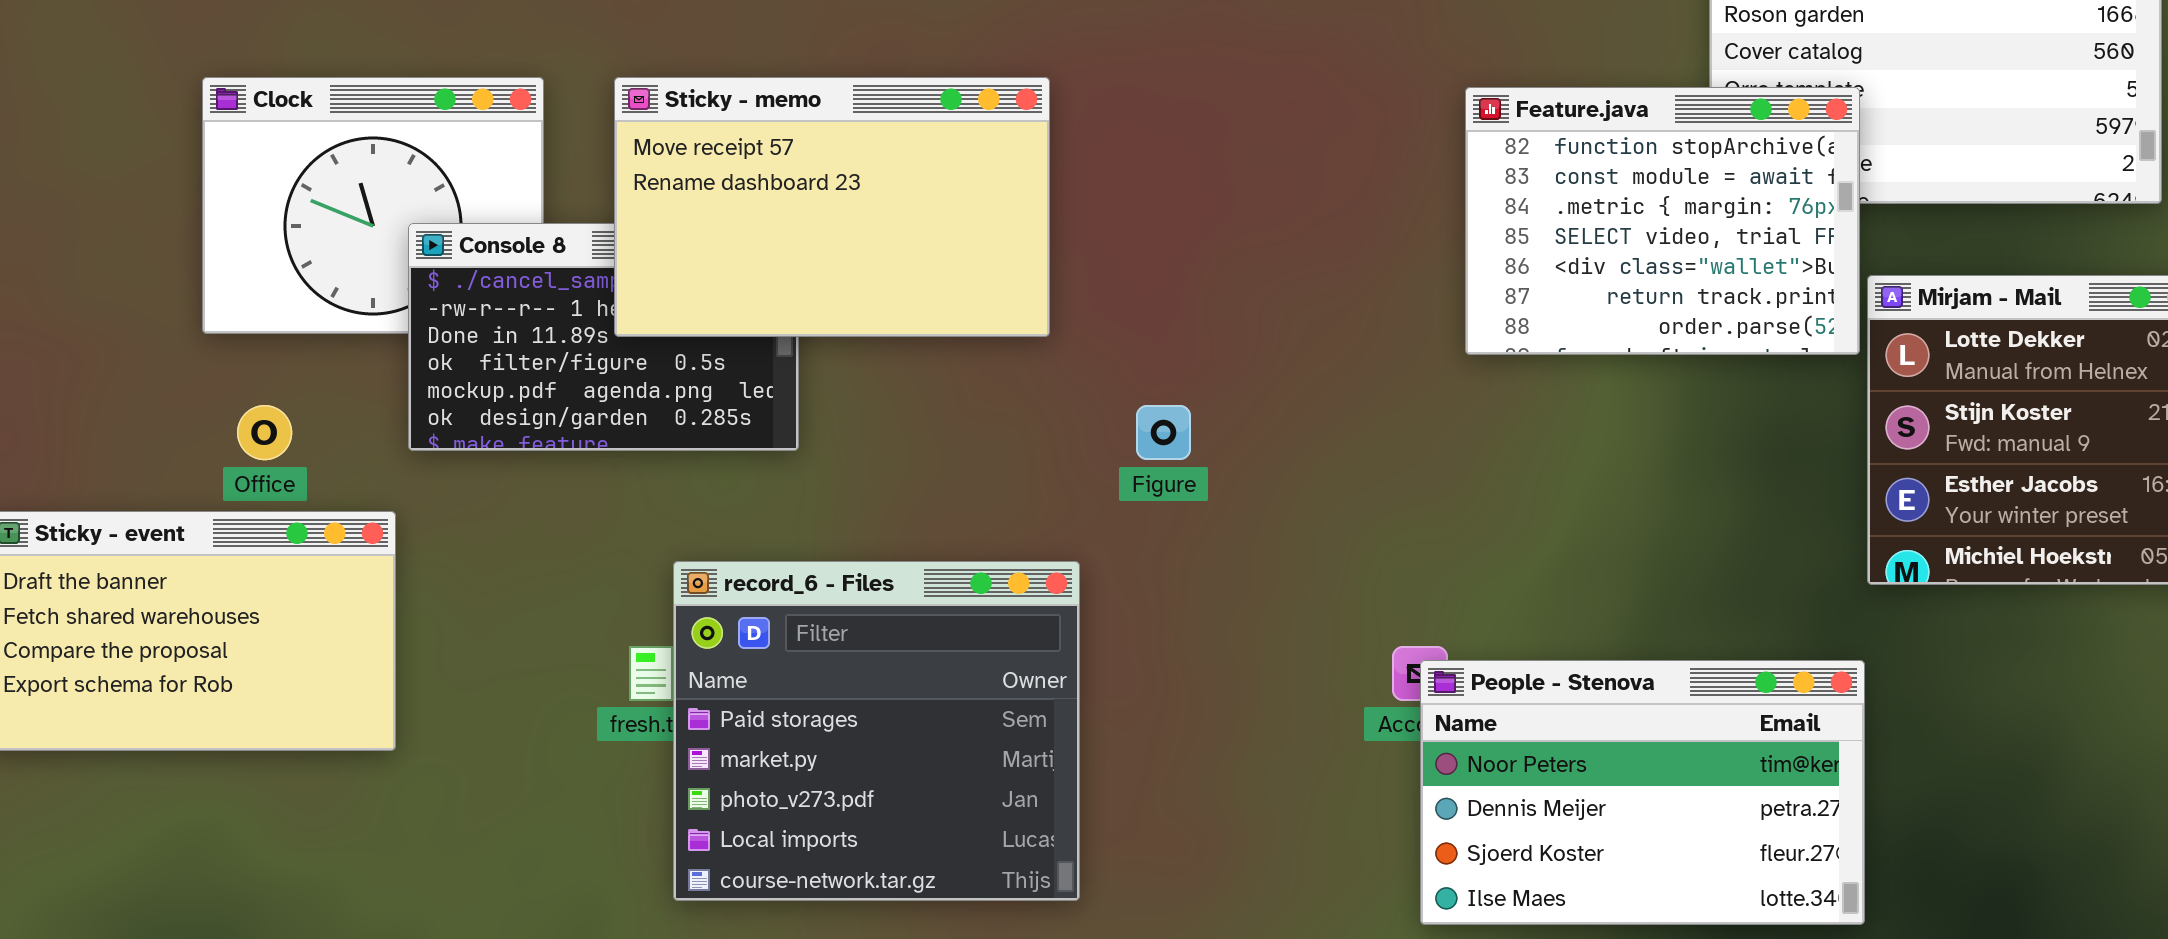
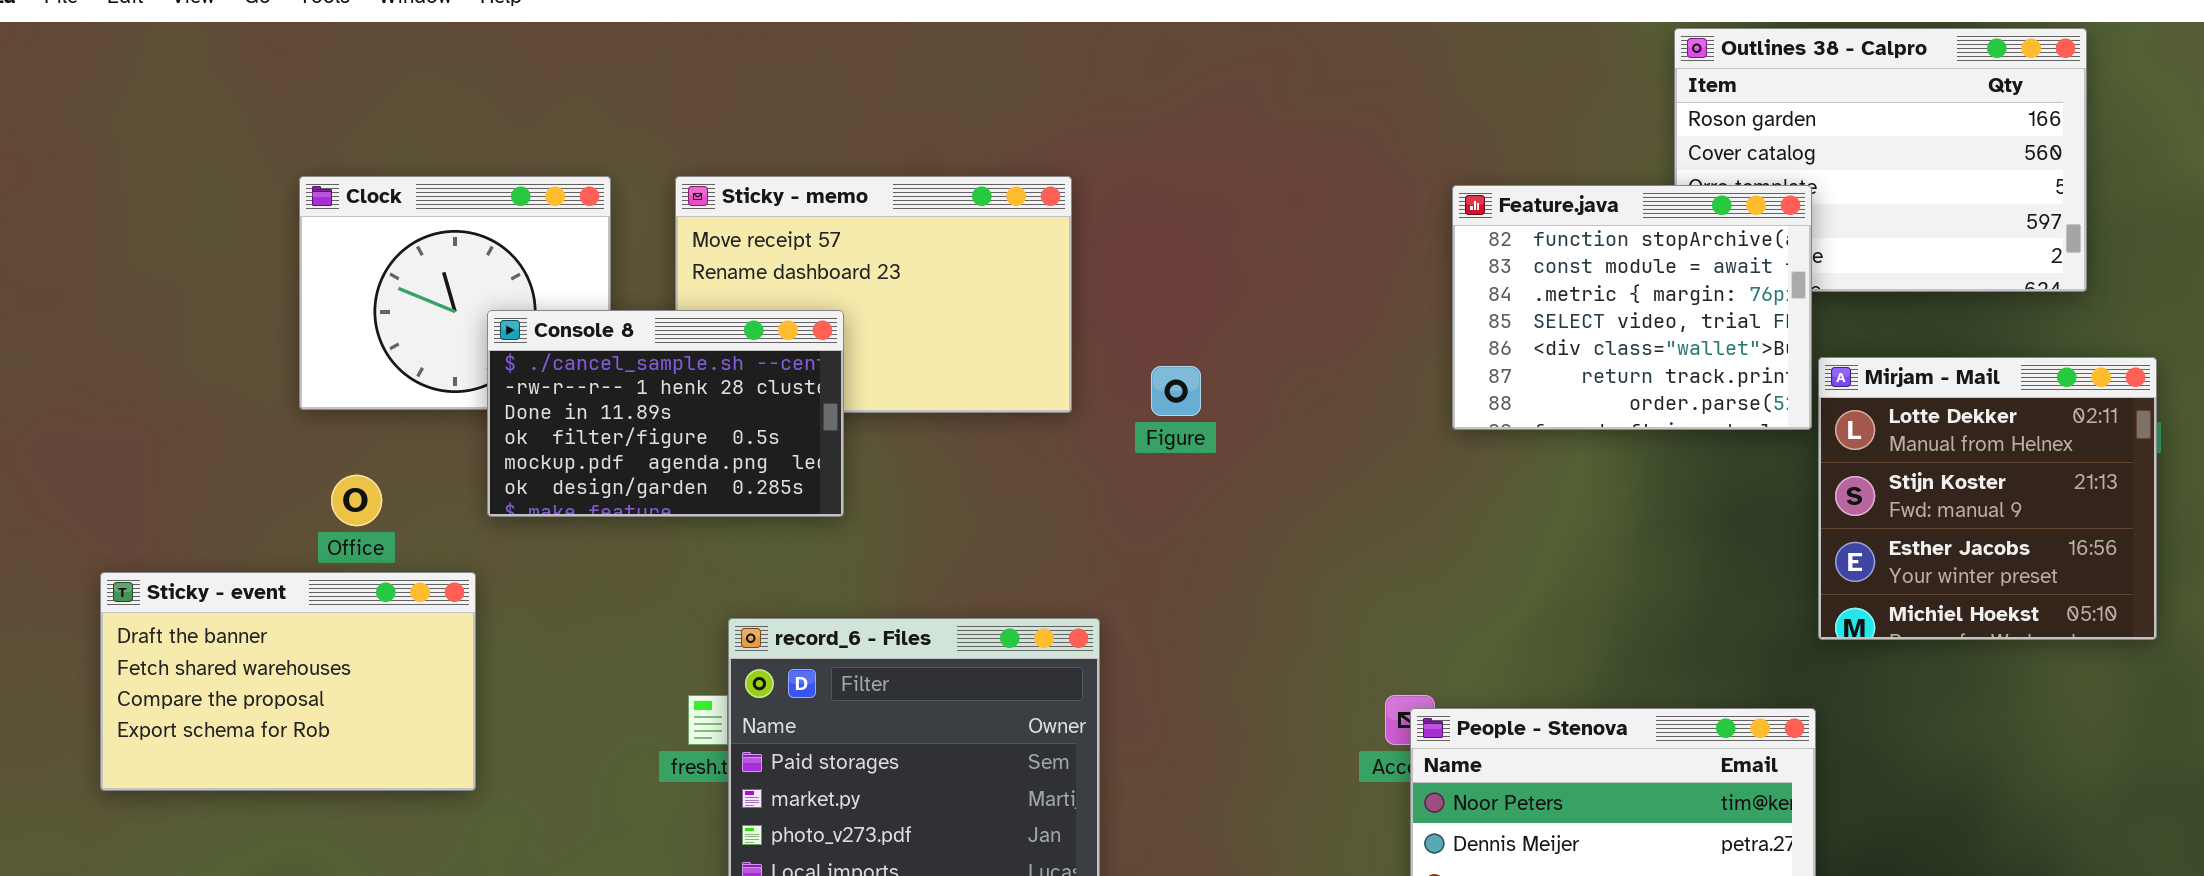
Console 8: [408,223,799,451] -> [487,310,844,517], raised
Figure: [1136,405,1191,460] -> [1151,366,1201,416], moved

